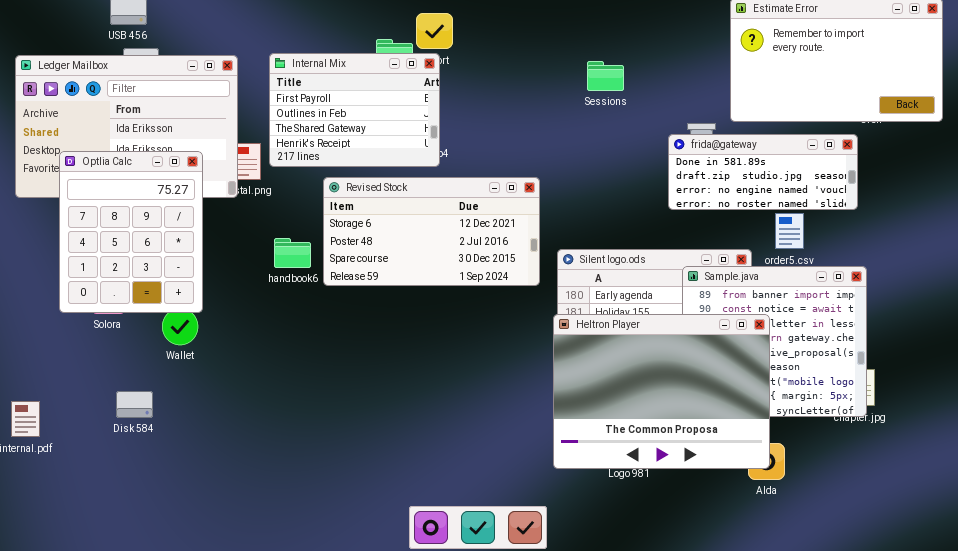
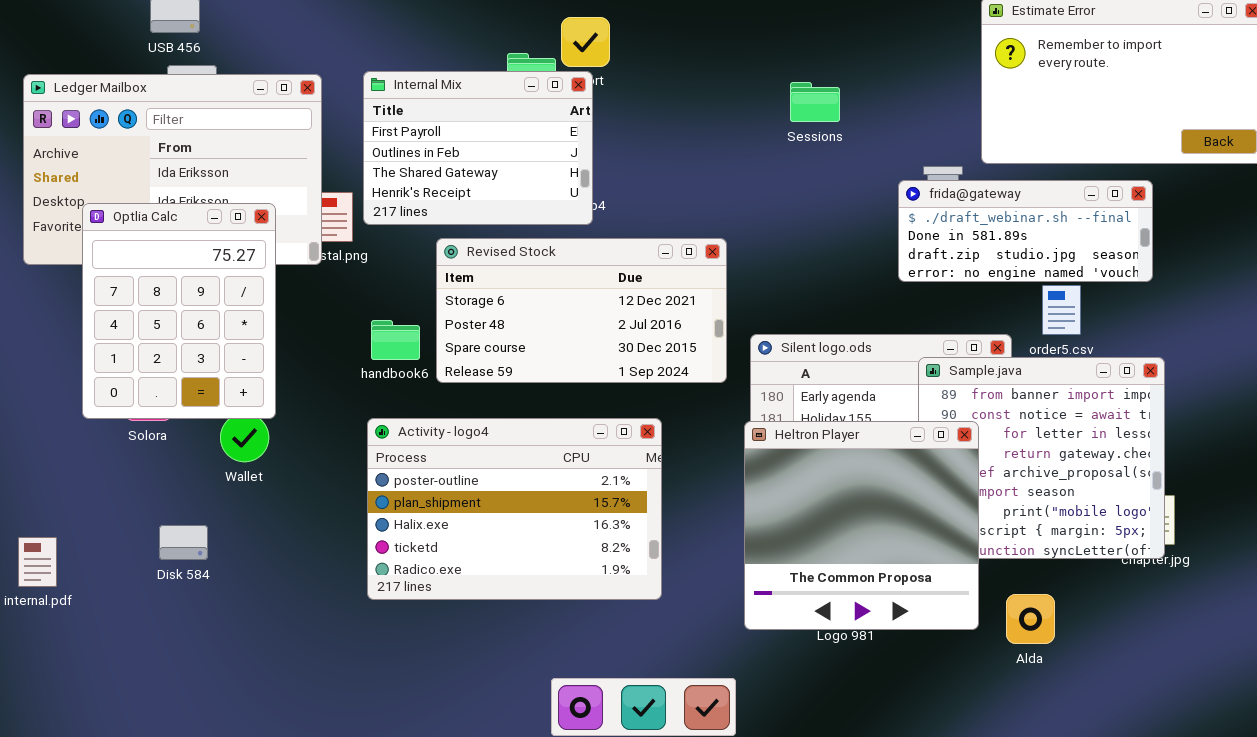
frida@gateway: [668,134,858,210] -> [898,180,1153,282], scrolled up 1 row
Activity - logo4: none -> [367,418,662,600], opened
Heltron Player: [553,314,770,469] -> [744,421,979,630], resized

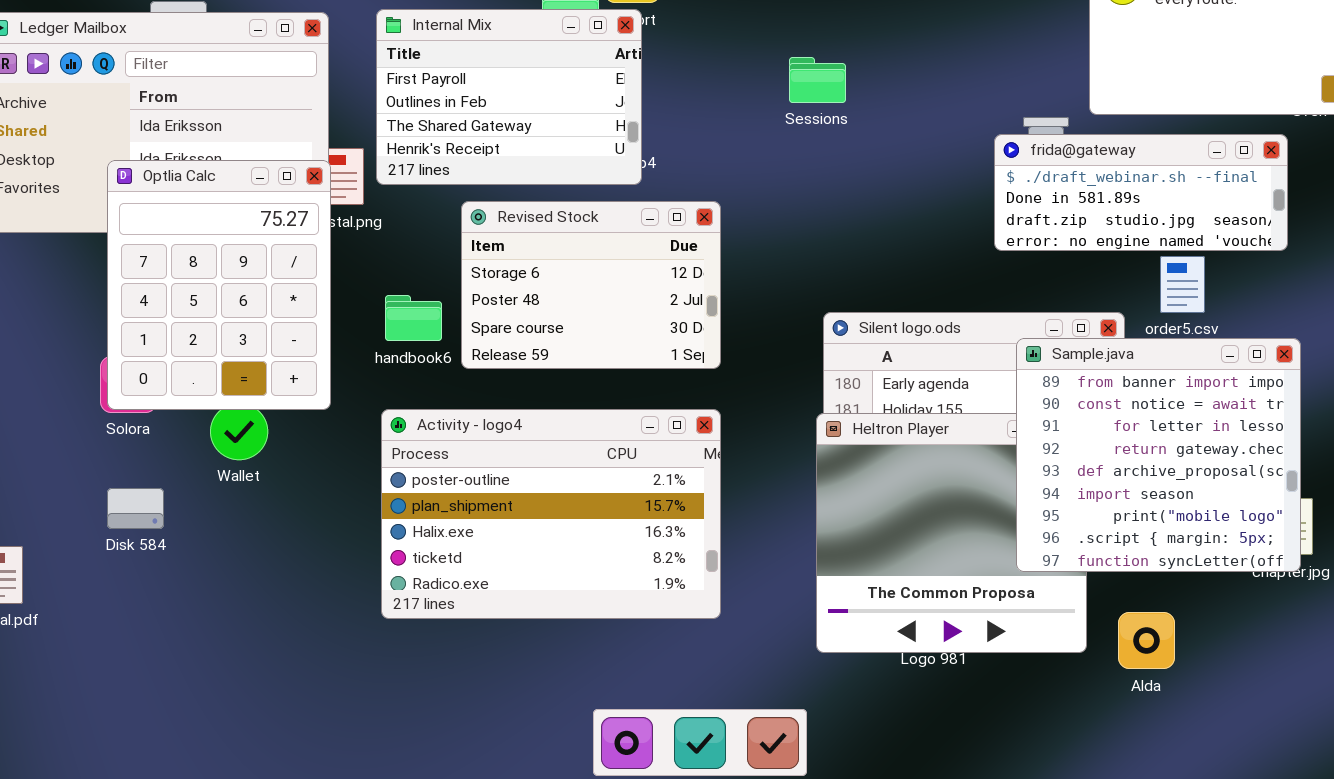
Sessions: [790,82,840,122] -> [789,57,846,103], moved
Optlia Calc: [82,203,276,419] -> [107,160,331,410], moved
Revised Stock: [436,238,727,383] -> [461,201,721,369], resized
Sample.java: [918,357,1165,559] -> [1016,338,1301,572], raised
Disk 584: [159,525,208,560] -> [107,488,164,529], moved

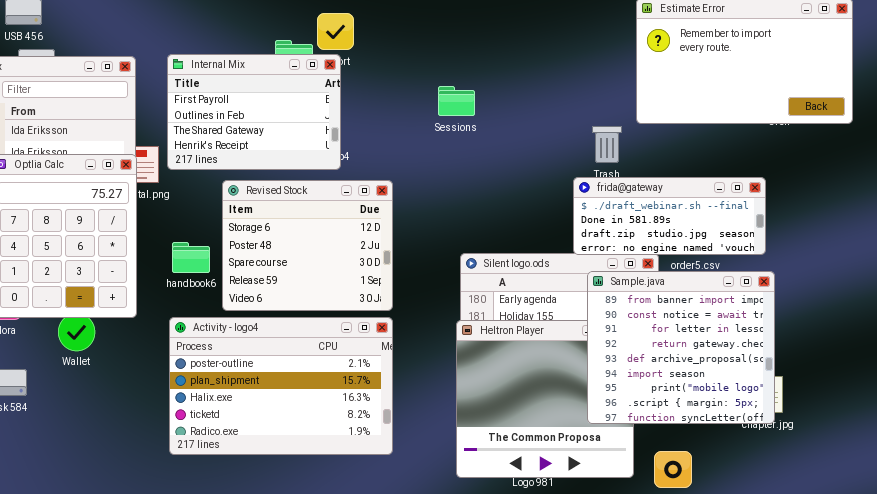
frida@gateway: [994,134,1288,251] -> [573,177,766,255], moved
Revised Stock: [461,201,721,369] -> [222,180,393,311], resized

